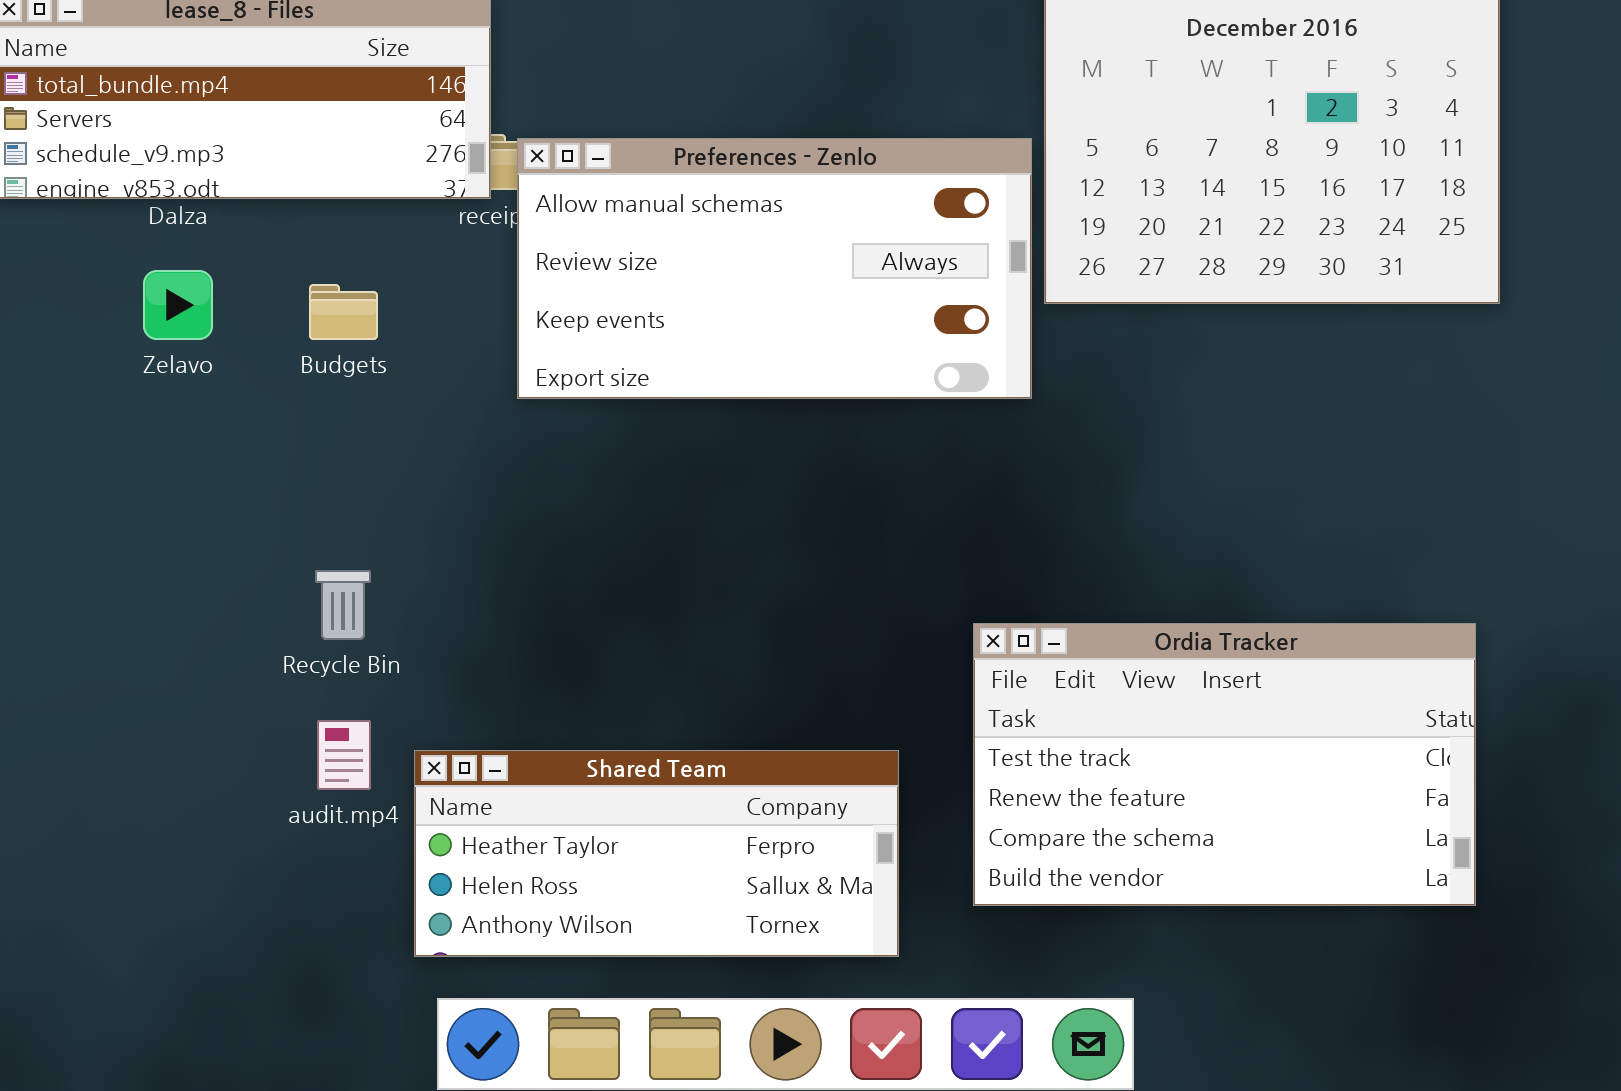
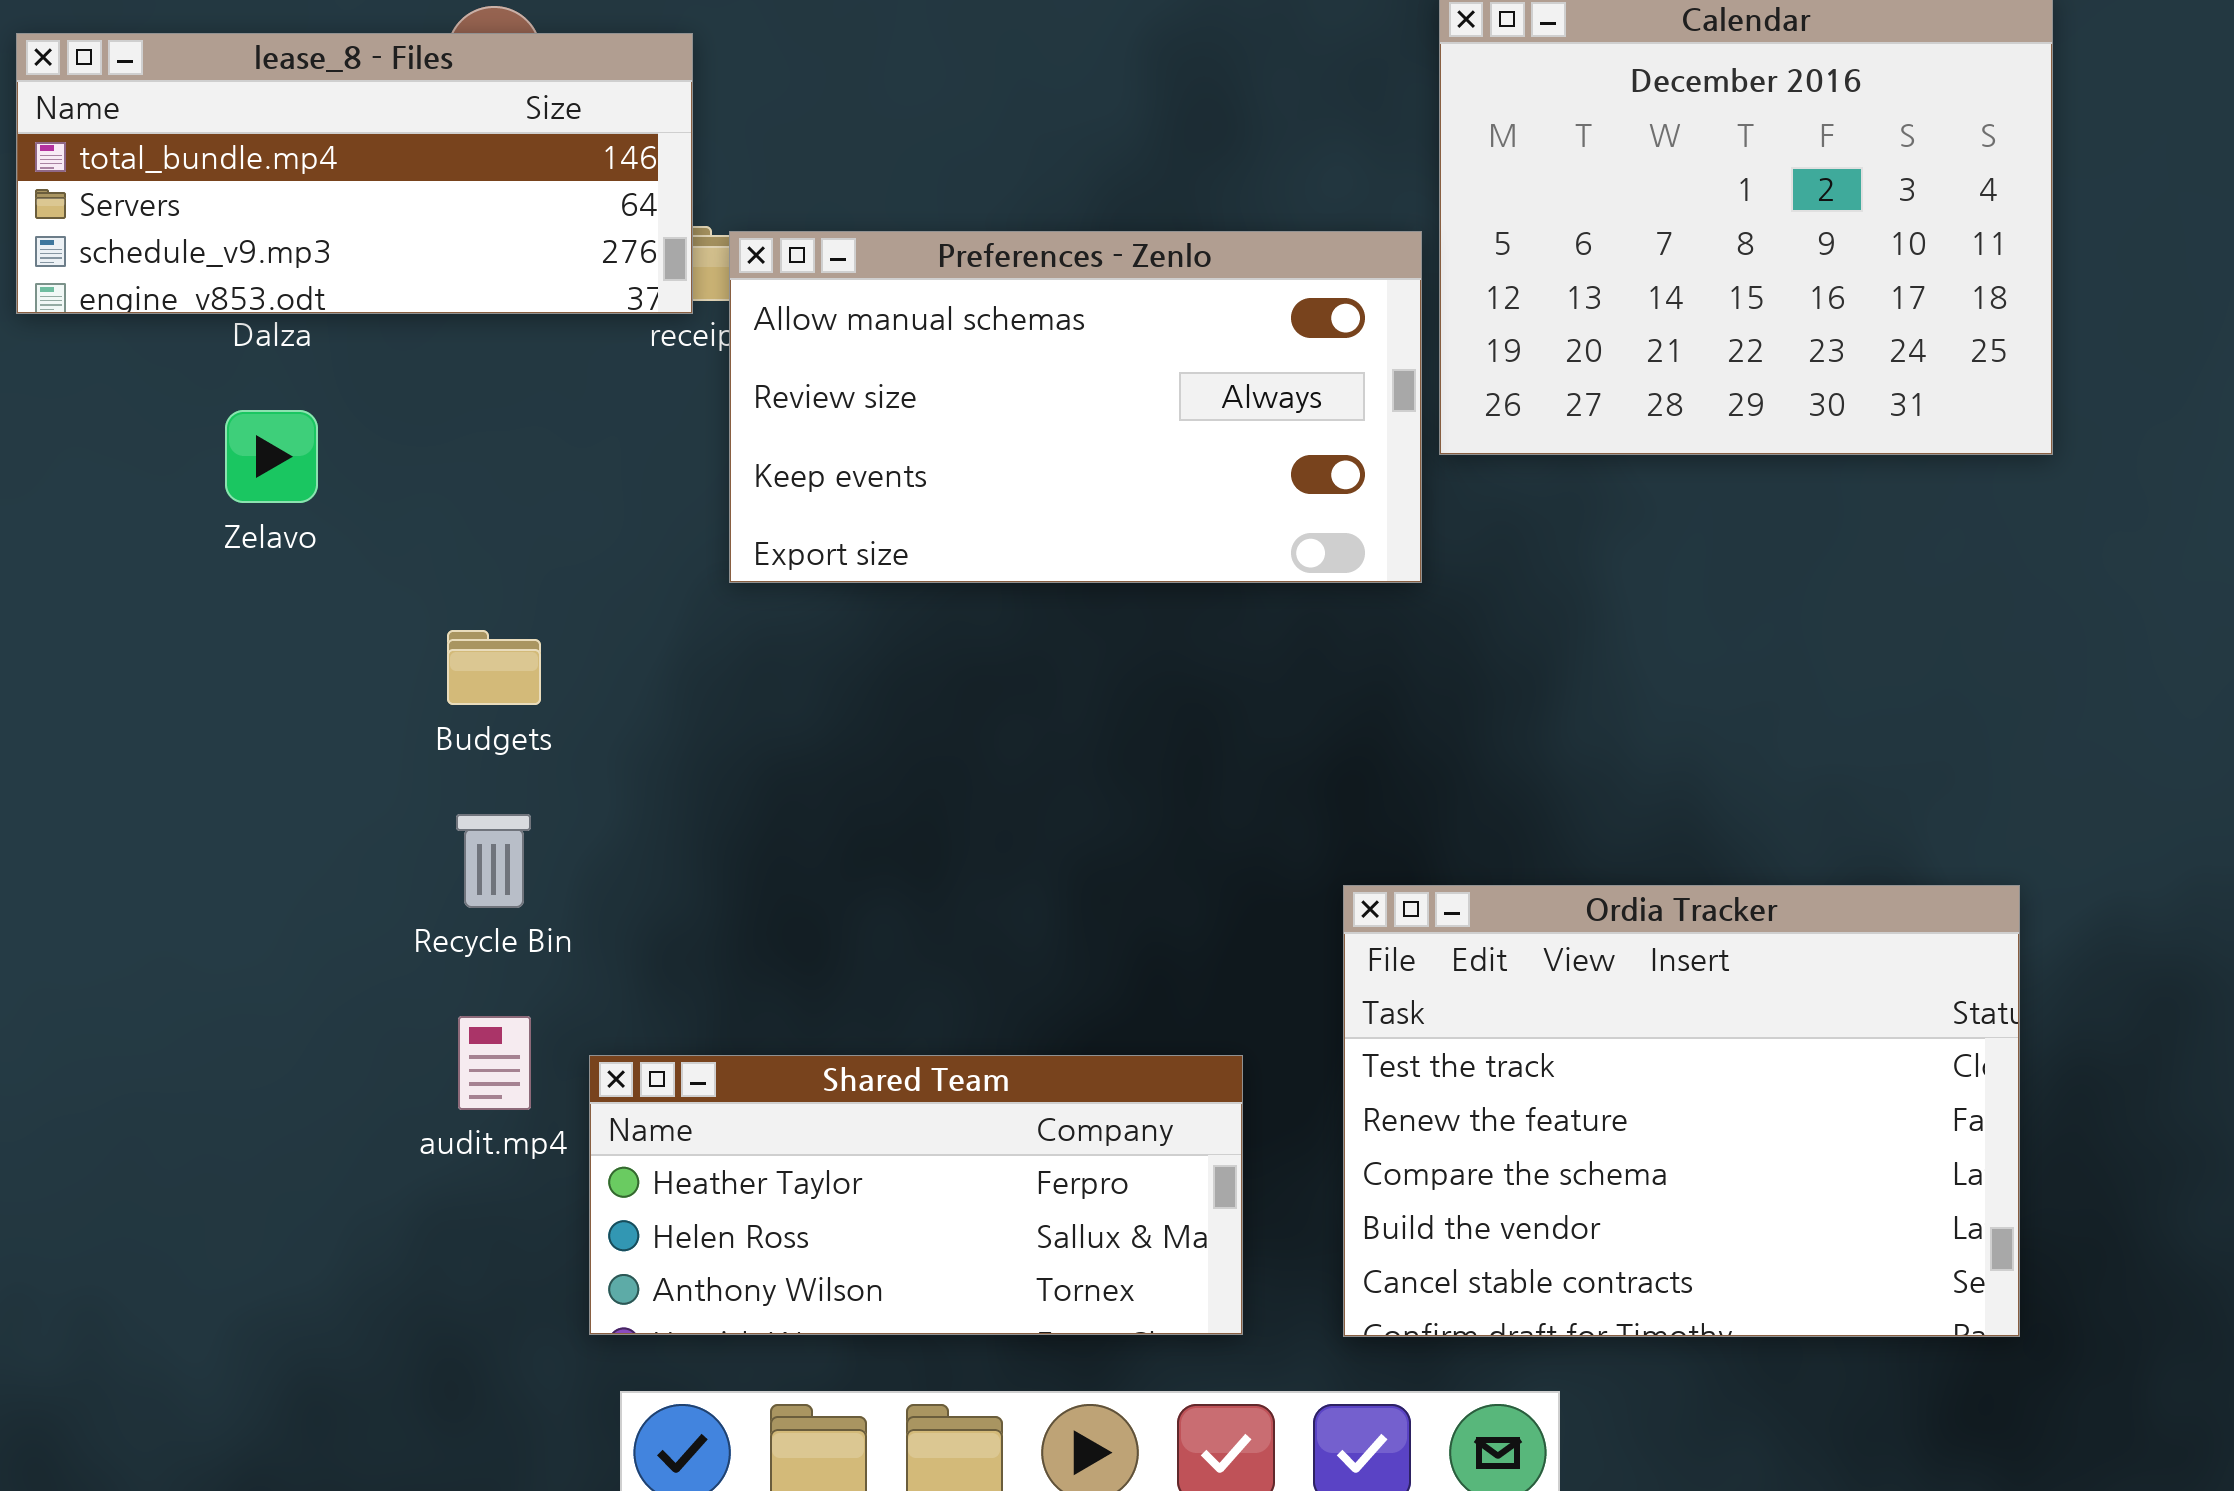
Budgets: [309,284,378,340] -> [447,630,541,705], moved
Ordia Tracker: [973,623,1476,906] -> [1343,885,2020,1337], resized

